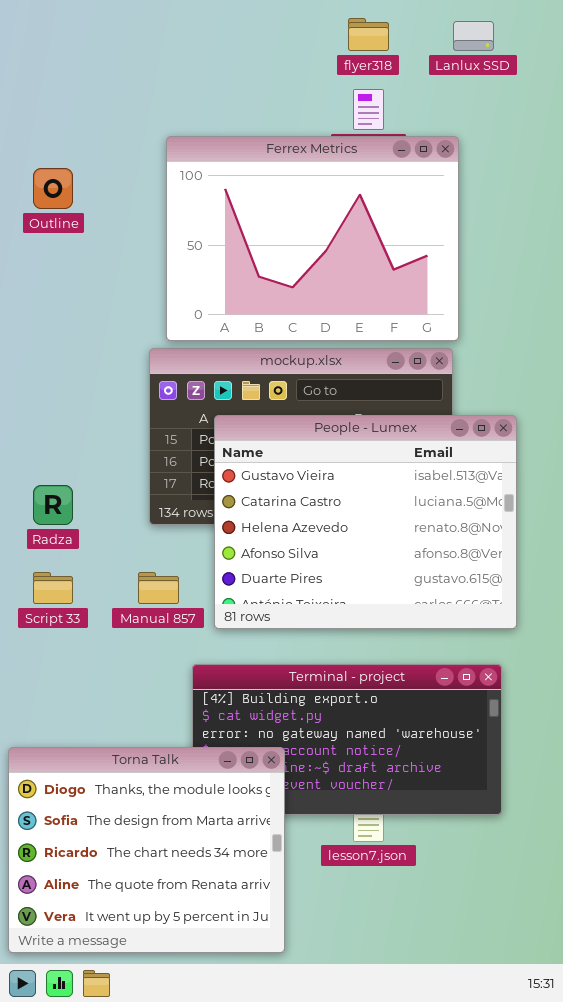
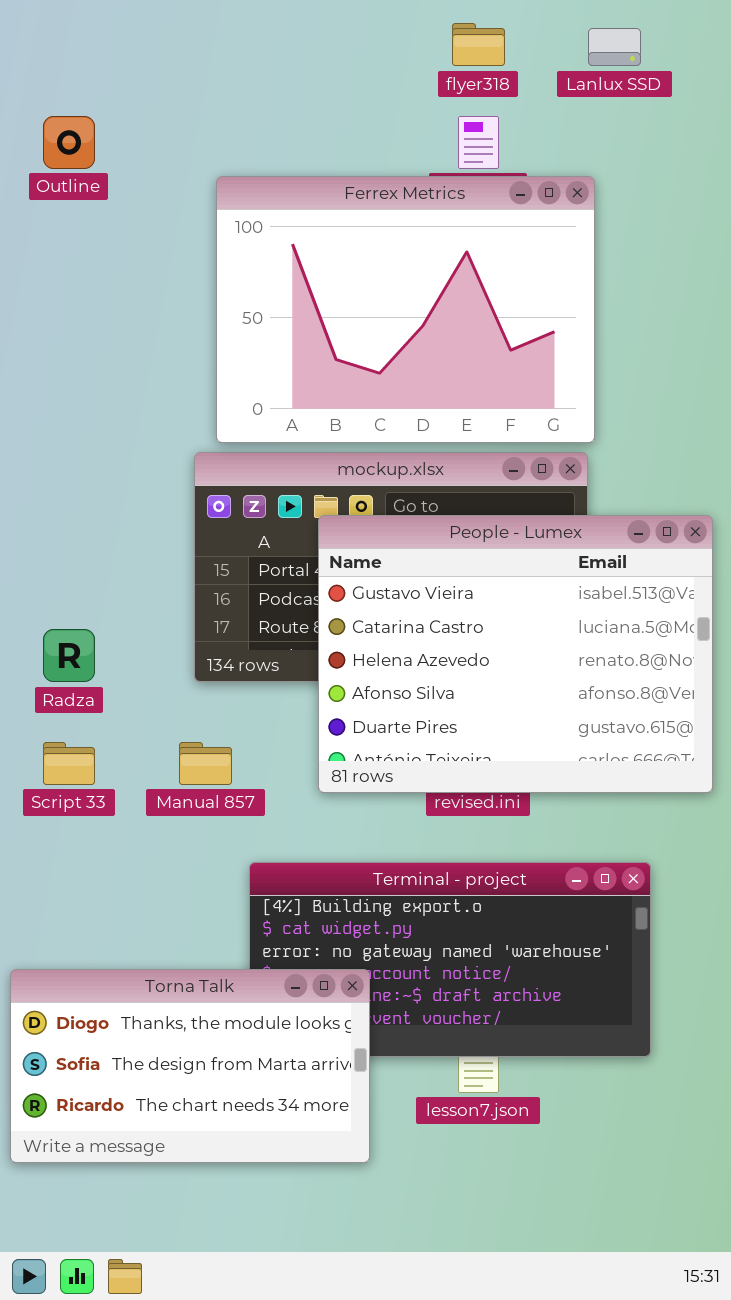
Outline: [33,168,73,209] -> [43,116,95,169], moved
People - Lumex: [214,415,517,629] -> [318,515,713,793], moved
Torna Talk: [8,747,285,953] -> [10,969,370,1163], resized

